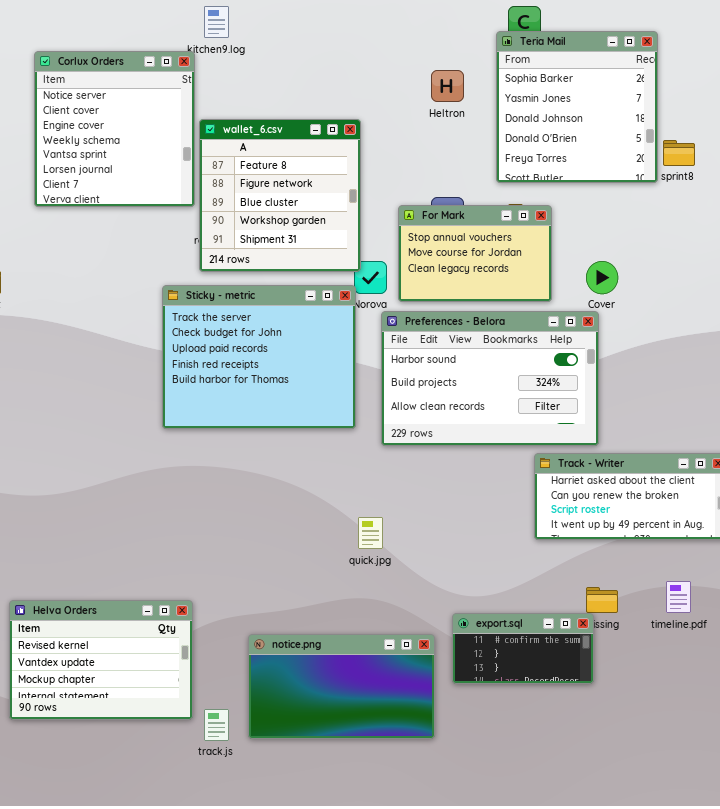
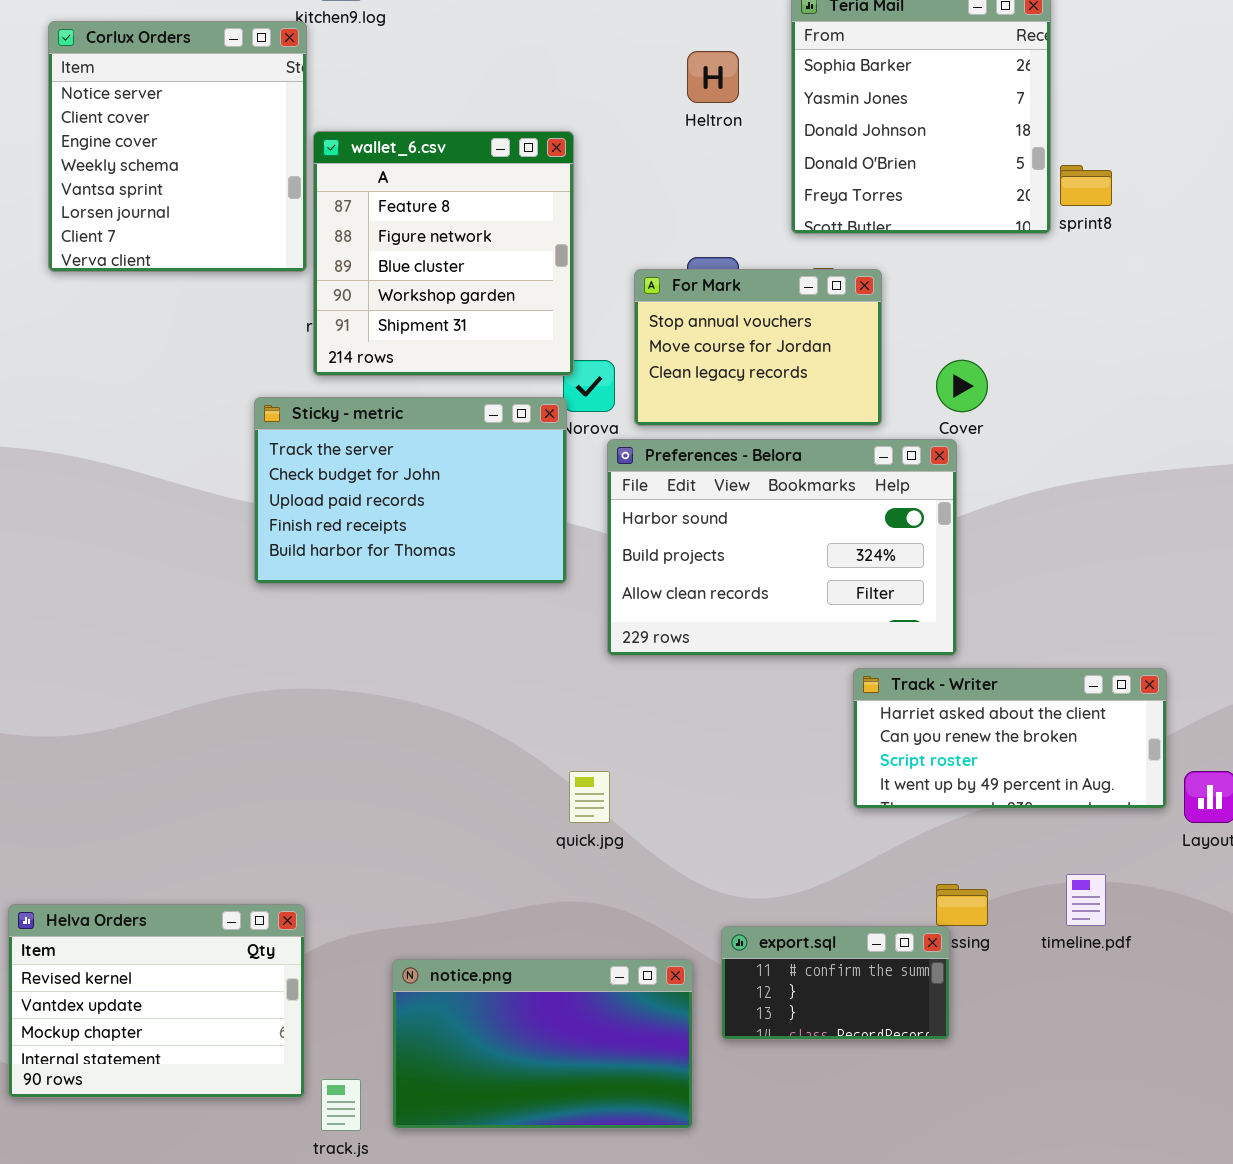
Sticky - metric: [162,285,356,429] -> [254,397,567,584], resized

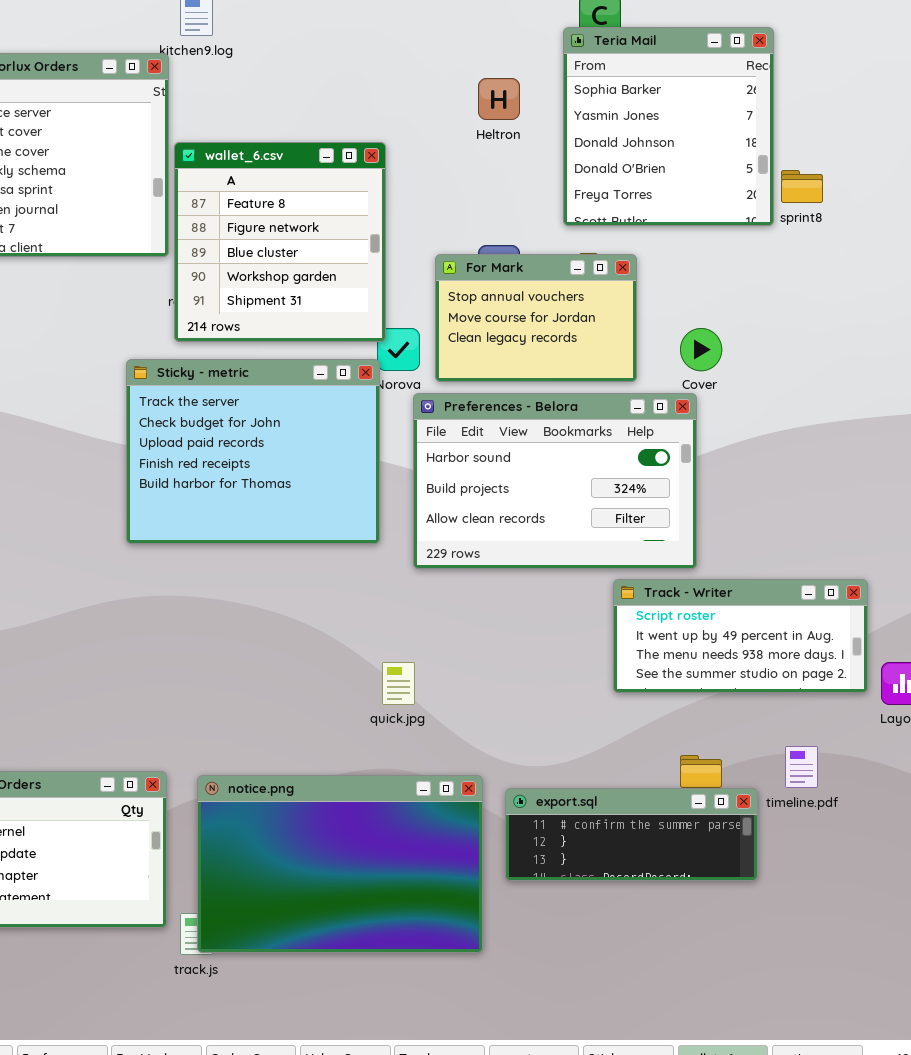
Sticky - metric: [254,397,567,584] -> [126,359,380,544], resized
Track - Writer: [853,668,1167,809] -> [613,579,868,693], scrolled down 2 rows
export.sql: [721,926,950,1040] -> [505,788,758,881], resized
notice.png: [392,959,693,1129] -> [197,775,483,953], resized

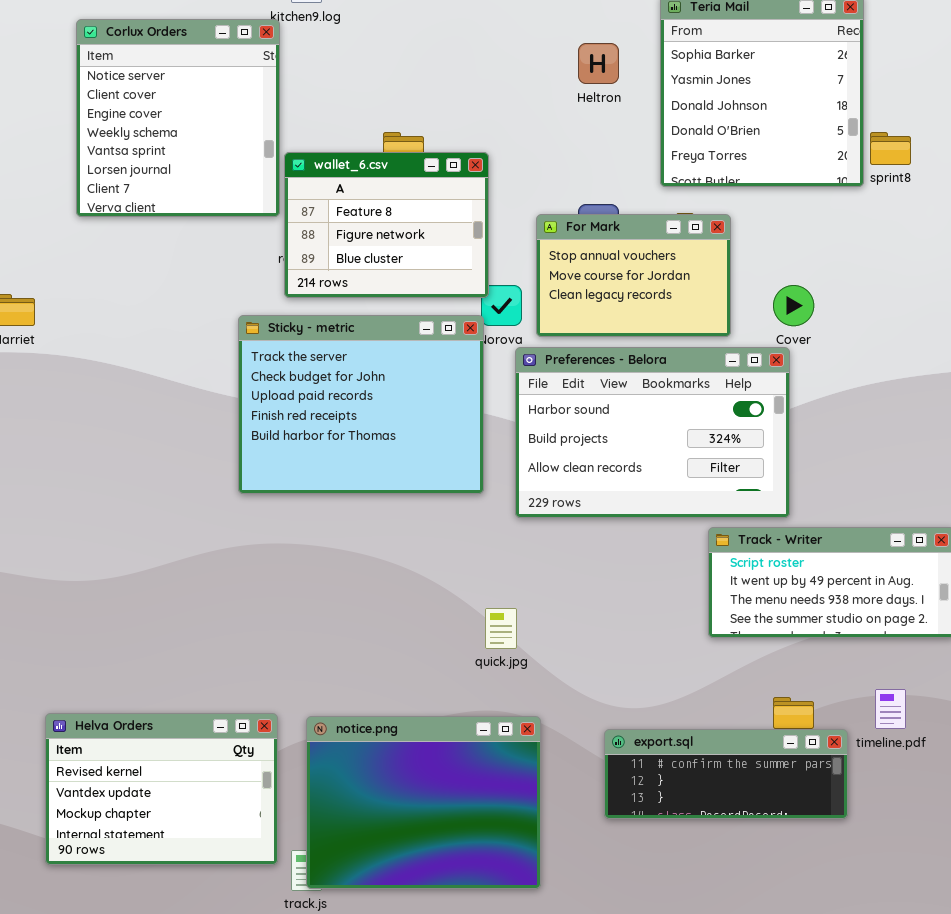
wallet_6.csv: [174,142,386,342] -> [284,152,489,298], resized
notice.png: [197,775,483,953] -> [306,716,541,889], resized

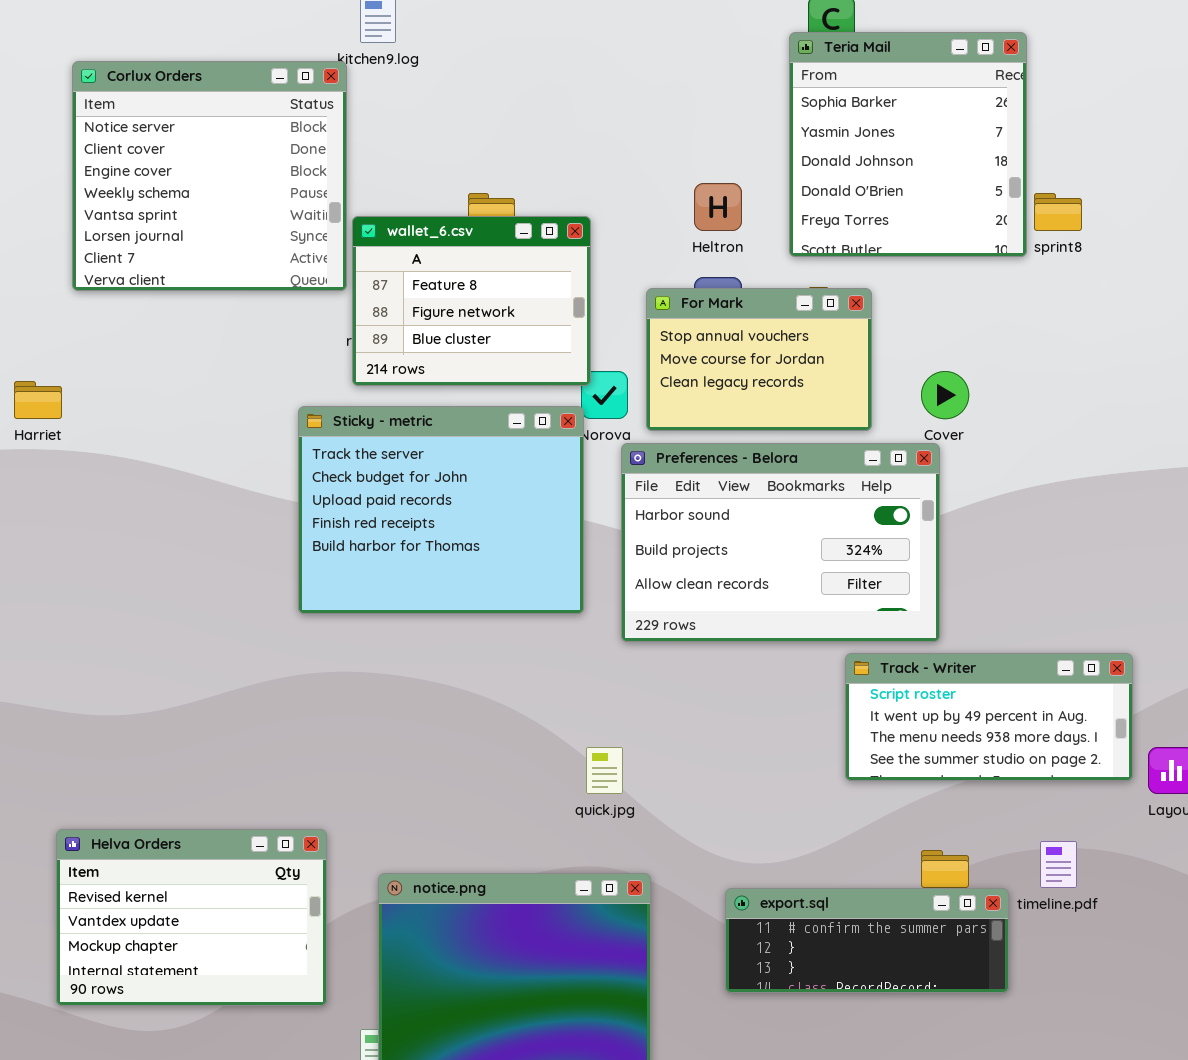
Corlux Orders: [76,19,280,217] -> [72,61,347,291], resized
Heltron: [578,43,619,84] -> [694,183,742,231], moved
Helva Orders: [45,713,278,865] -> [56,829,327,1006], moved

